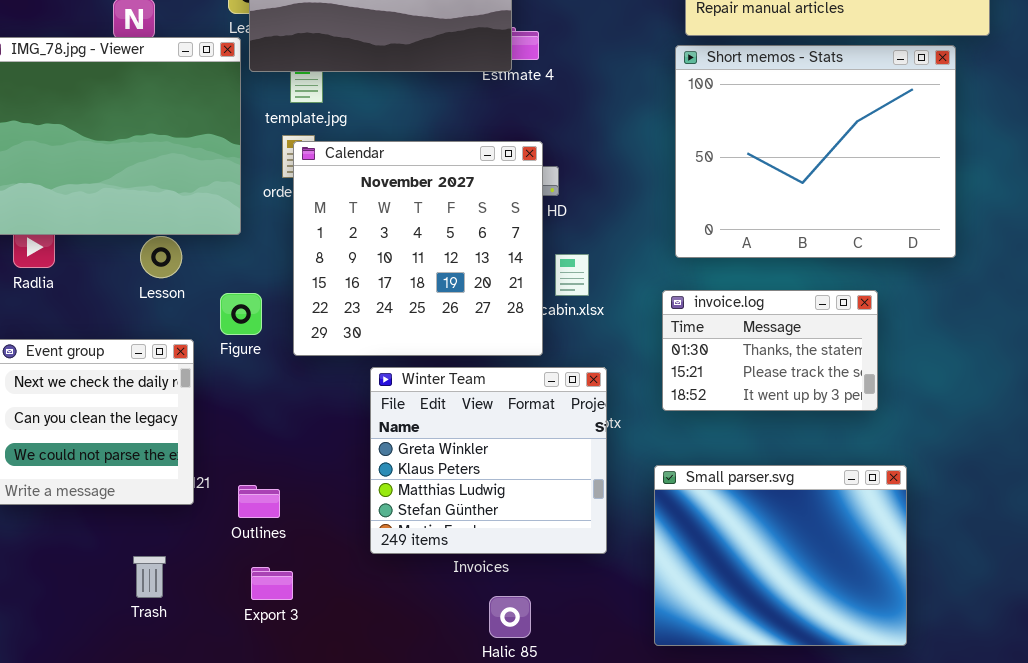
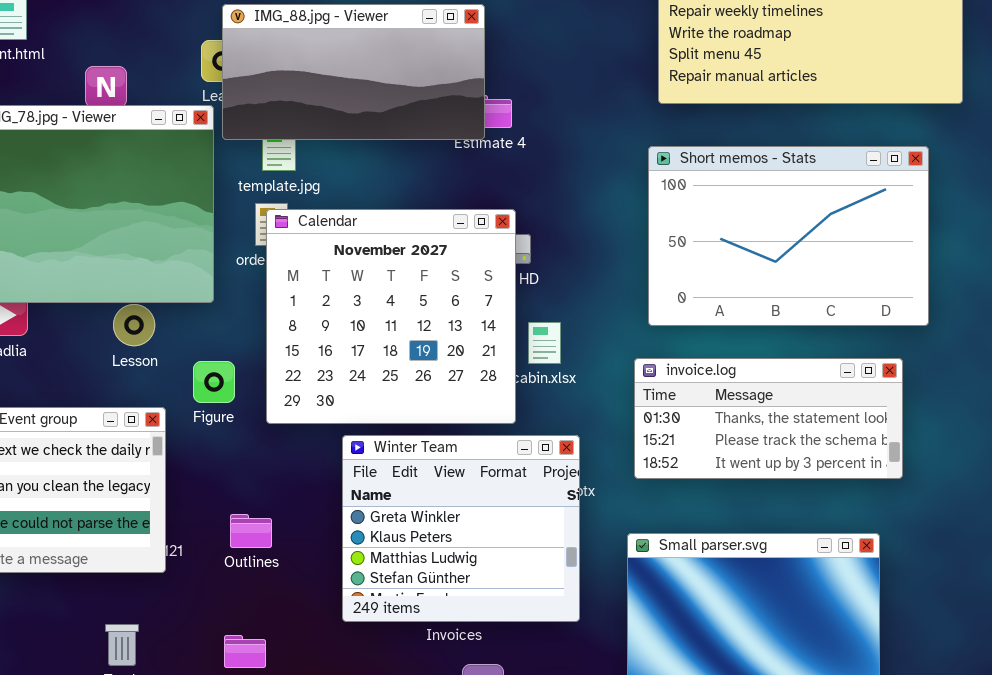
Short memos - Stats: [675,45,956,258] -> [648,146,929,326], resized
invoice.log: [662,290,878,411] -> [634,358,903,479], resized
Outlines: [238,485,280,518] -> [230,514,272,548], moved

